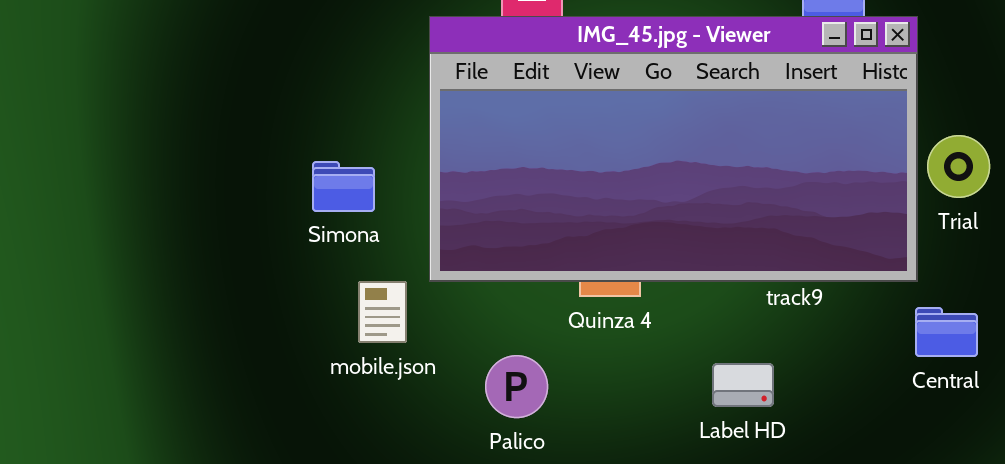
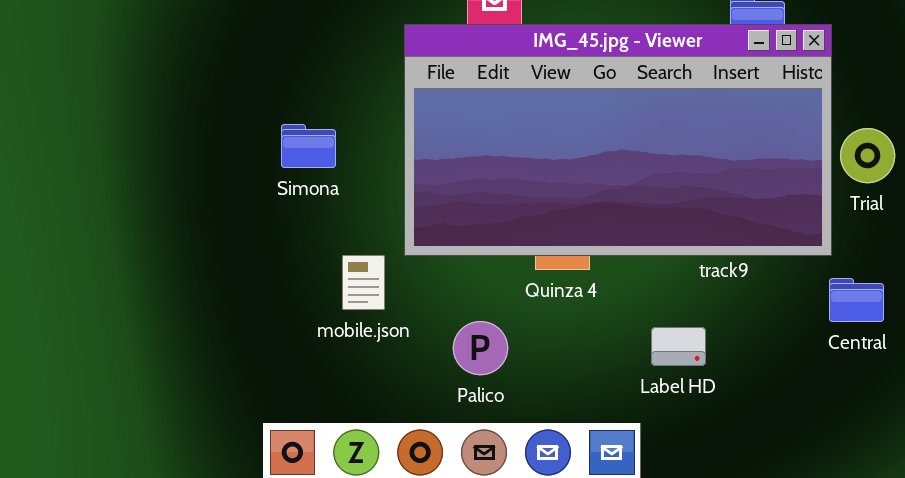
Simona: [312,161,375,212] -> [281,124,336,168], moved

